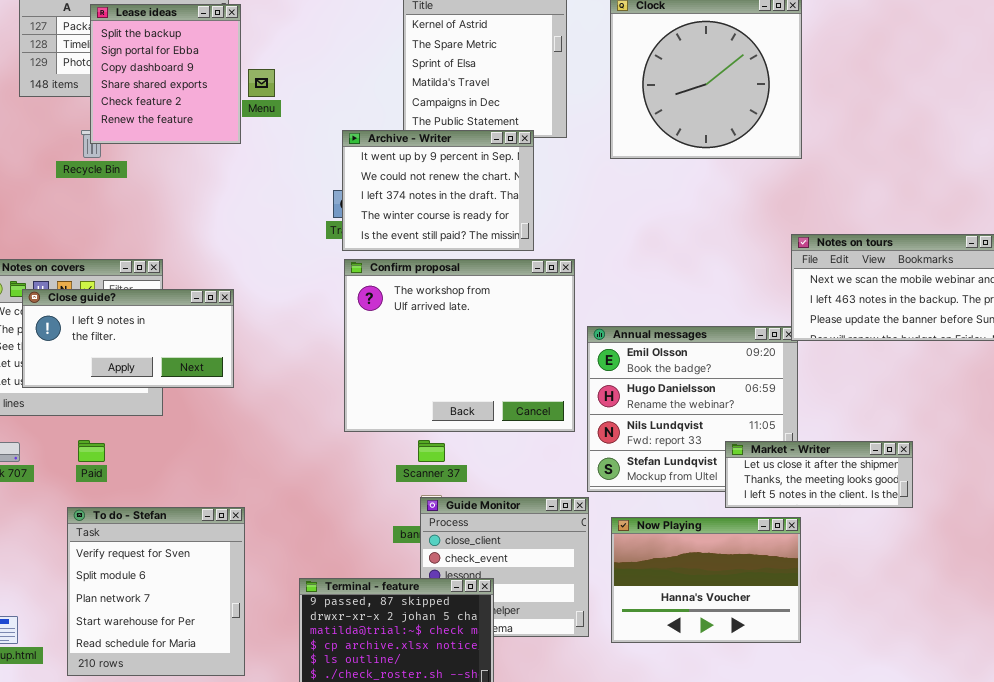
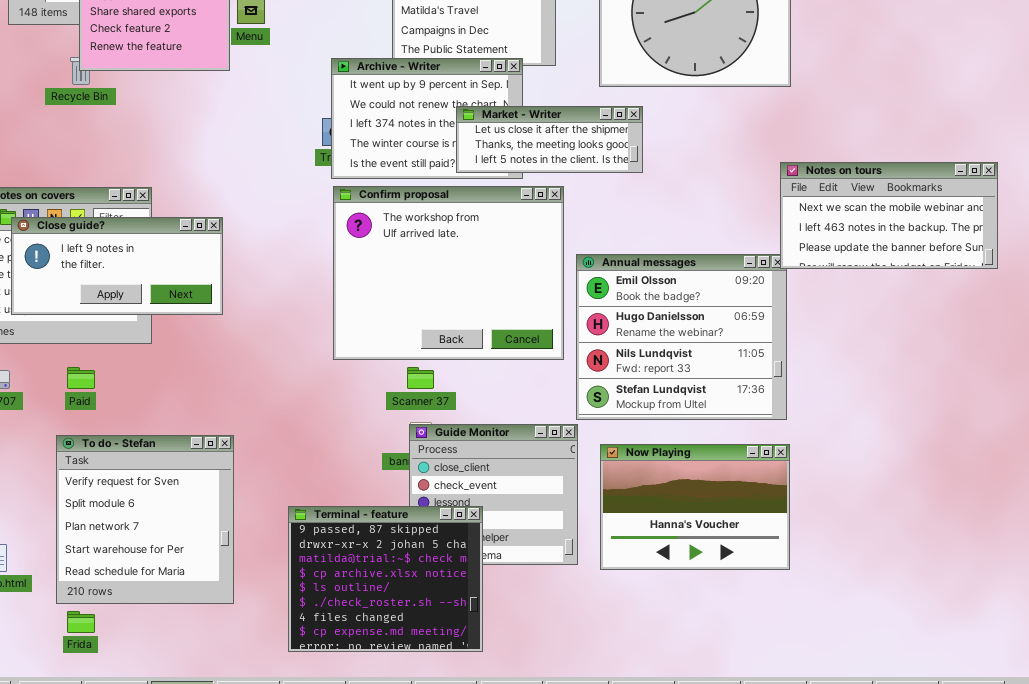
Market - Writer: [725,441,913,508] -> [456,106,643,173], moved

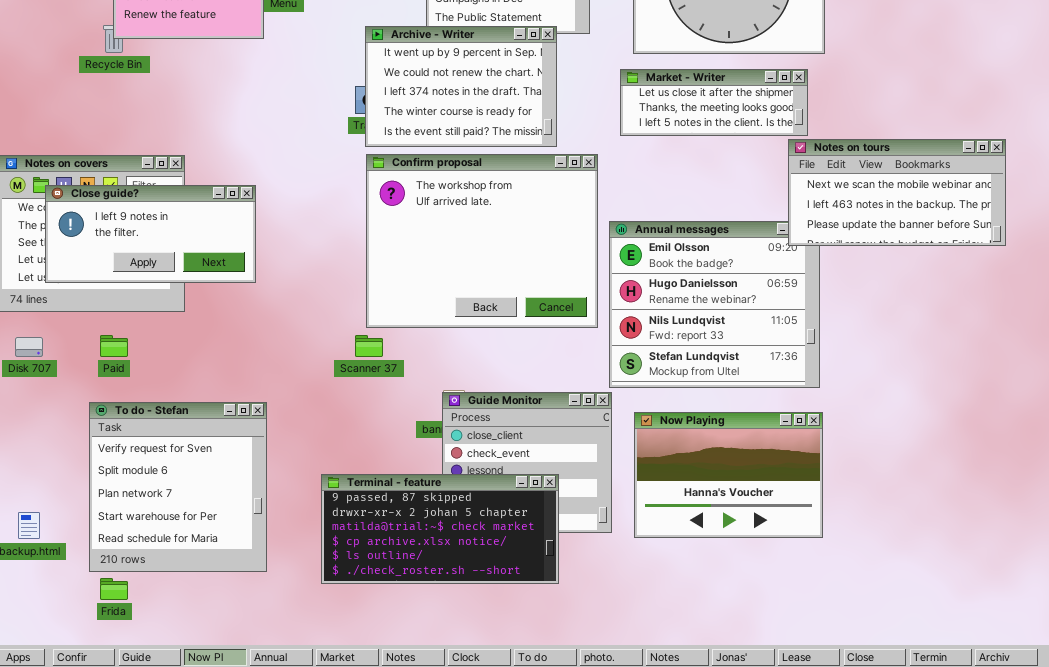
Market - Writer: [456,106,643,173] -> [620,69,808,136], moved
Notes on tours: [780,162,998,269] -> [788,139,1006,246], moved
Scanner 37: [407,367,434,389] -> [355,335,383,357], moved
Terminal - feature: [288,506,483,652] -> [321,474,559,584], resized

